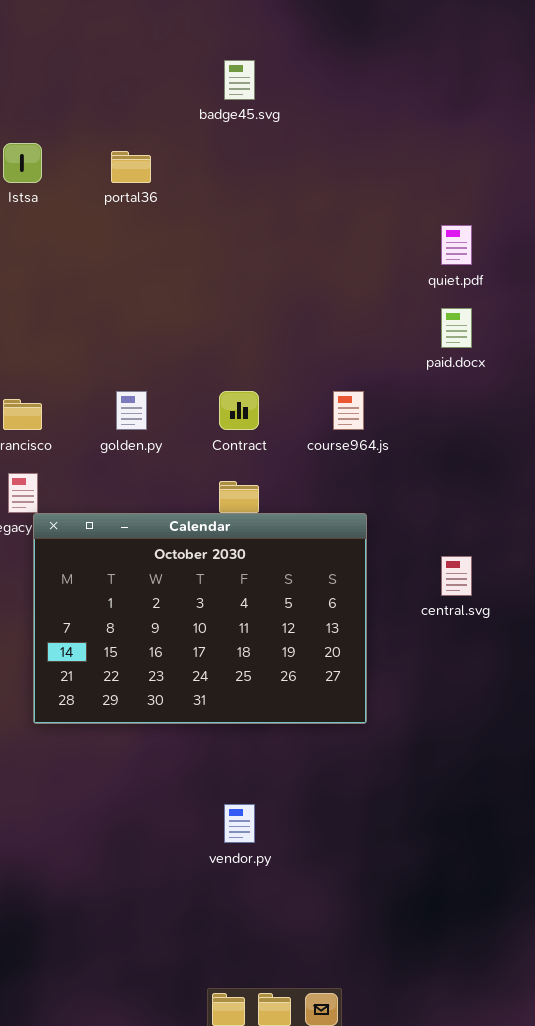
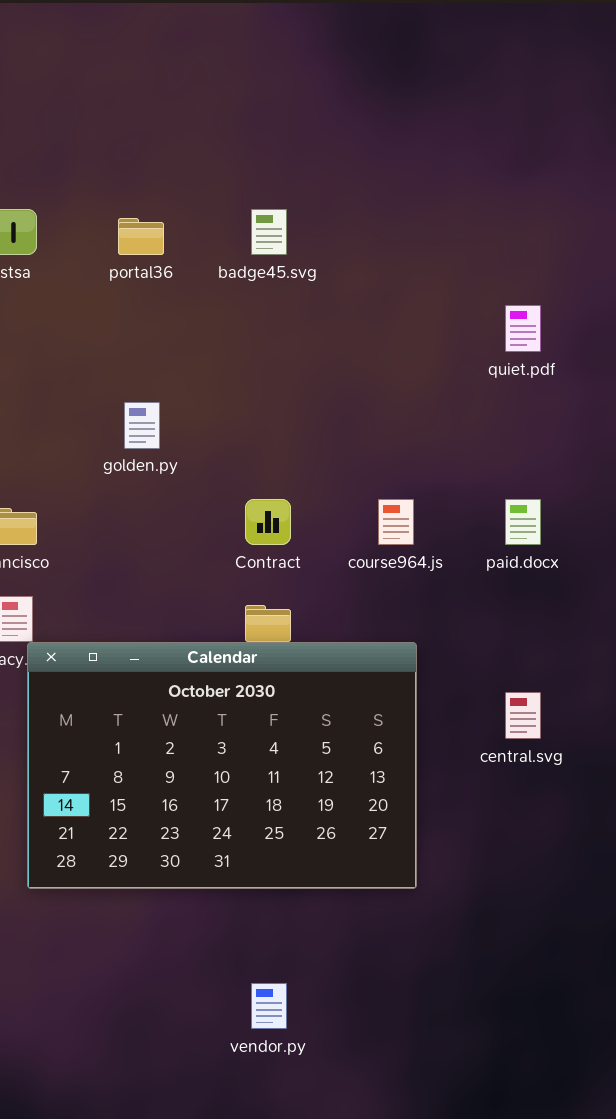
badge45.svg: [224,60,255,100] -> [251,209,287,255], moved
paid.docx: [441,308,472,348] -> [505,499,541,545], moved
golden.py: [116,391,147,430] -> [124,402,160,449], moved

